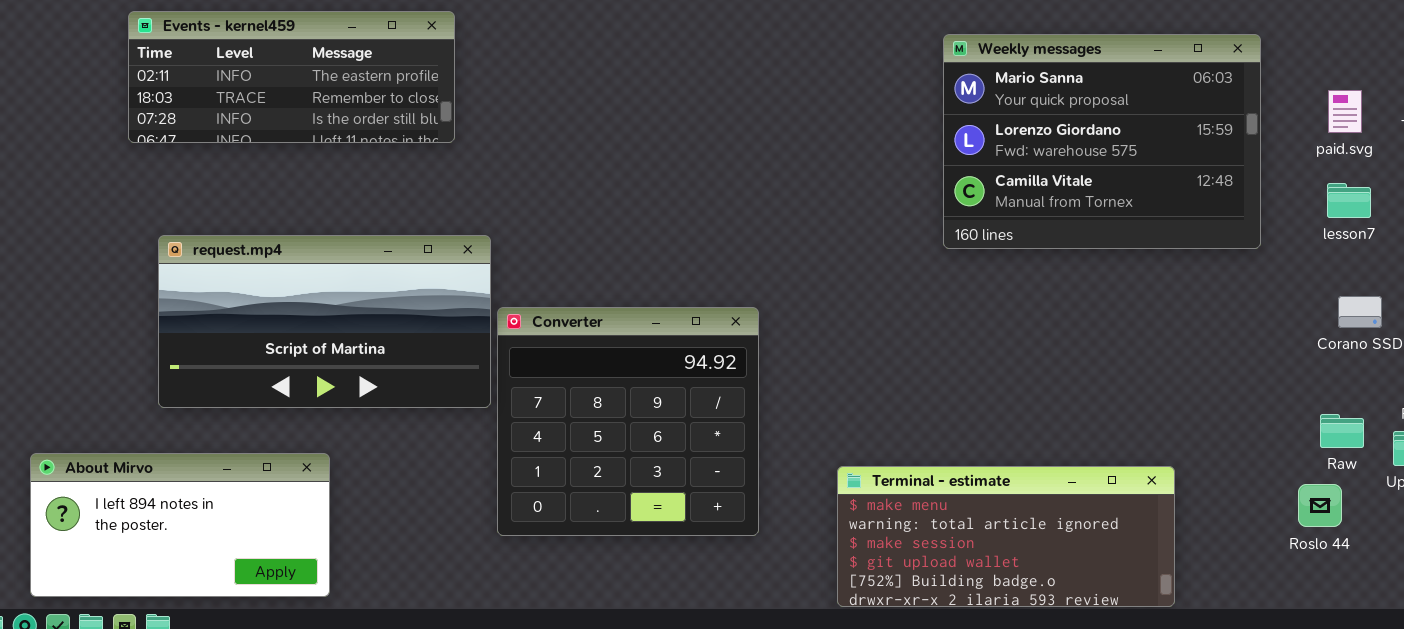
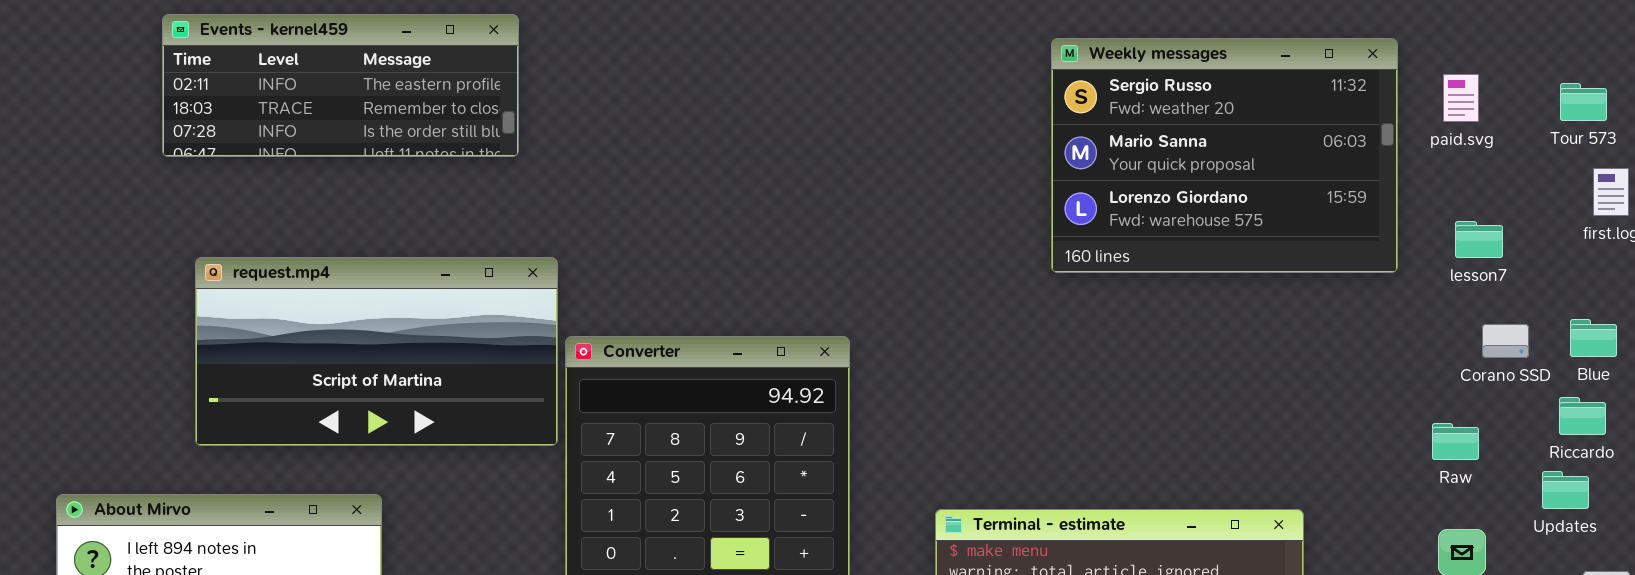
Weekly messages: [943,34,1261,249] -> [1051,38,1398,273], scrolled up 1 row
paid.svg: [1328,90,1362,133] -> [1443,74,1479,122], moved
lesson7: [1327,183,1371,218] -> [1455,221,1503,258], moved
Raw: [1320,414,1364,448] -> [1432,423,1479,460], moved

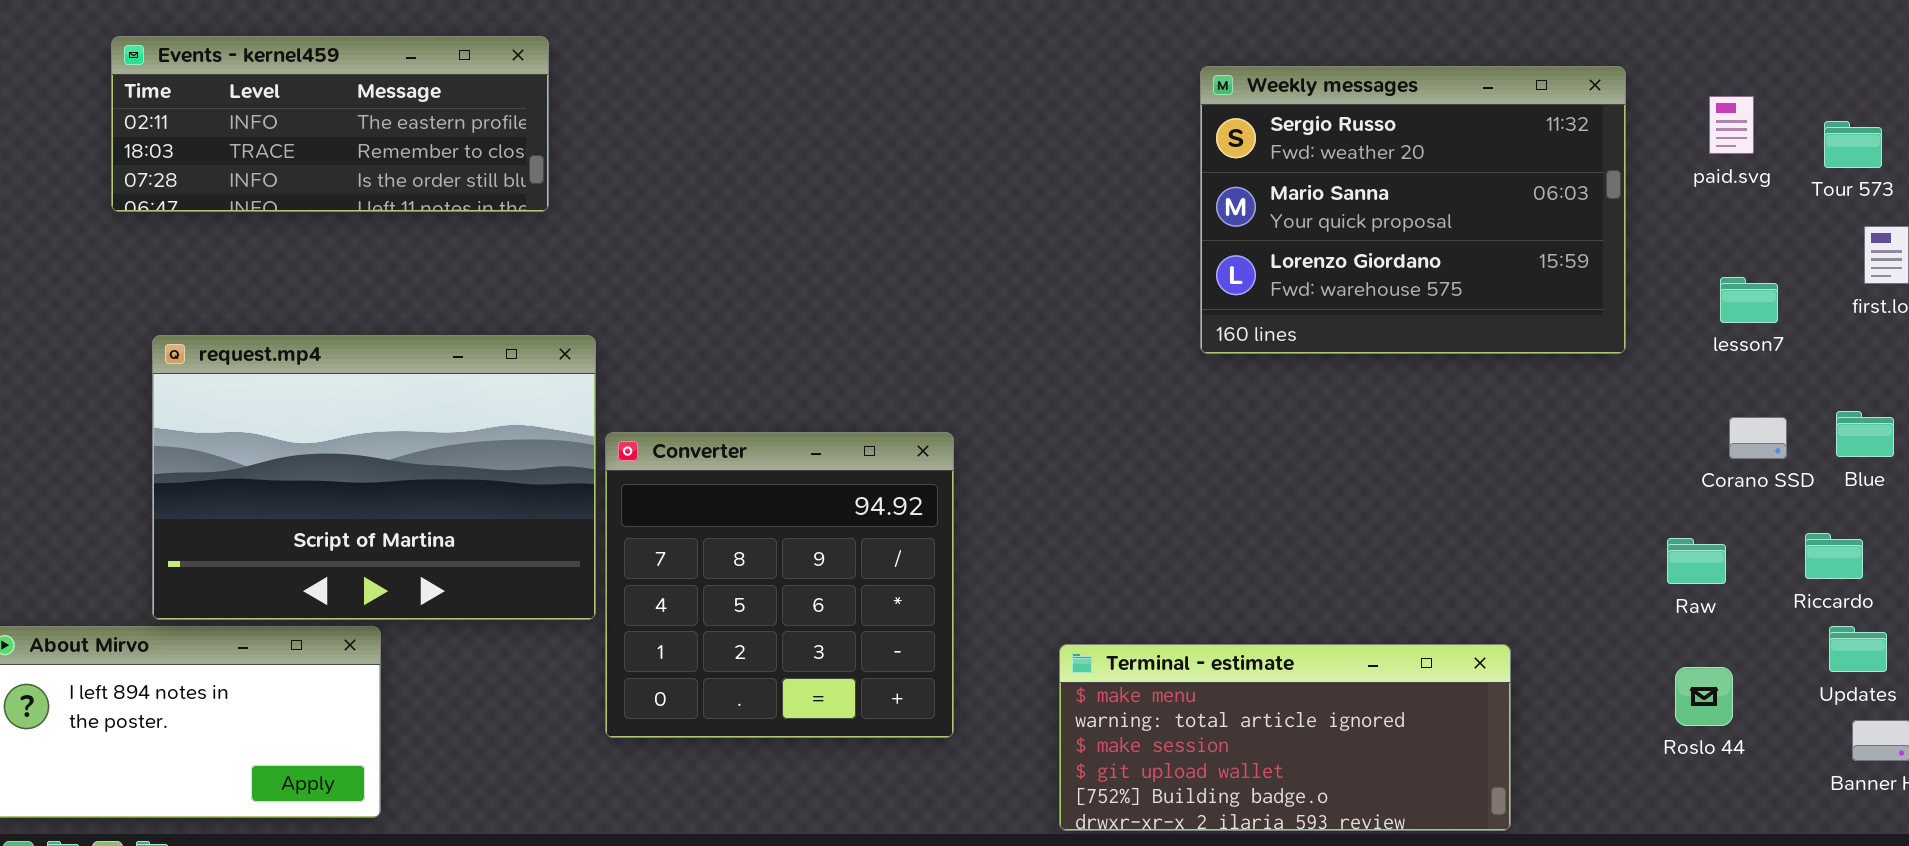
paid.svg: [1443,74,1479,122] -> [1709,96,1754,154], moved
lesson7: [1455,221,1503,258] -> [1720,277,1778,323], moved
request.mp4: [195,257,558,446] -> [152,335,596,620], resized
Riccardo: [1559,397,1606,435] -> [1805,533,1863,579], moved
Updates: [1542,471,1589,509] -> [1829,626,1887,672], moved

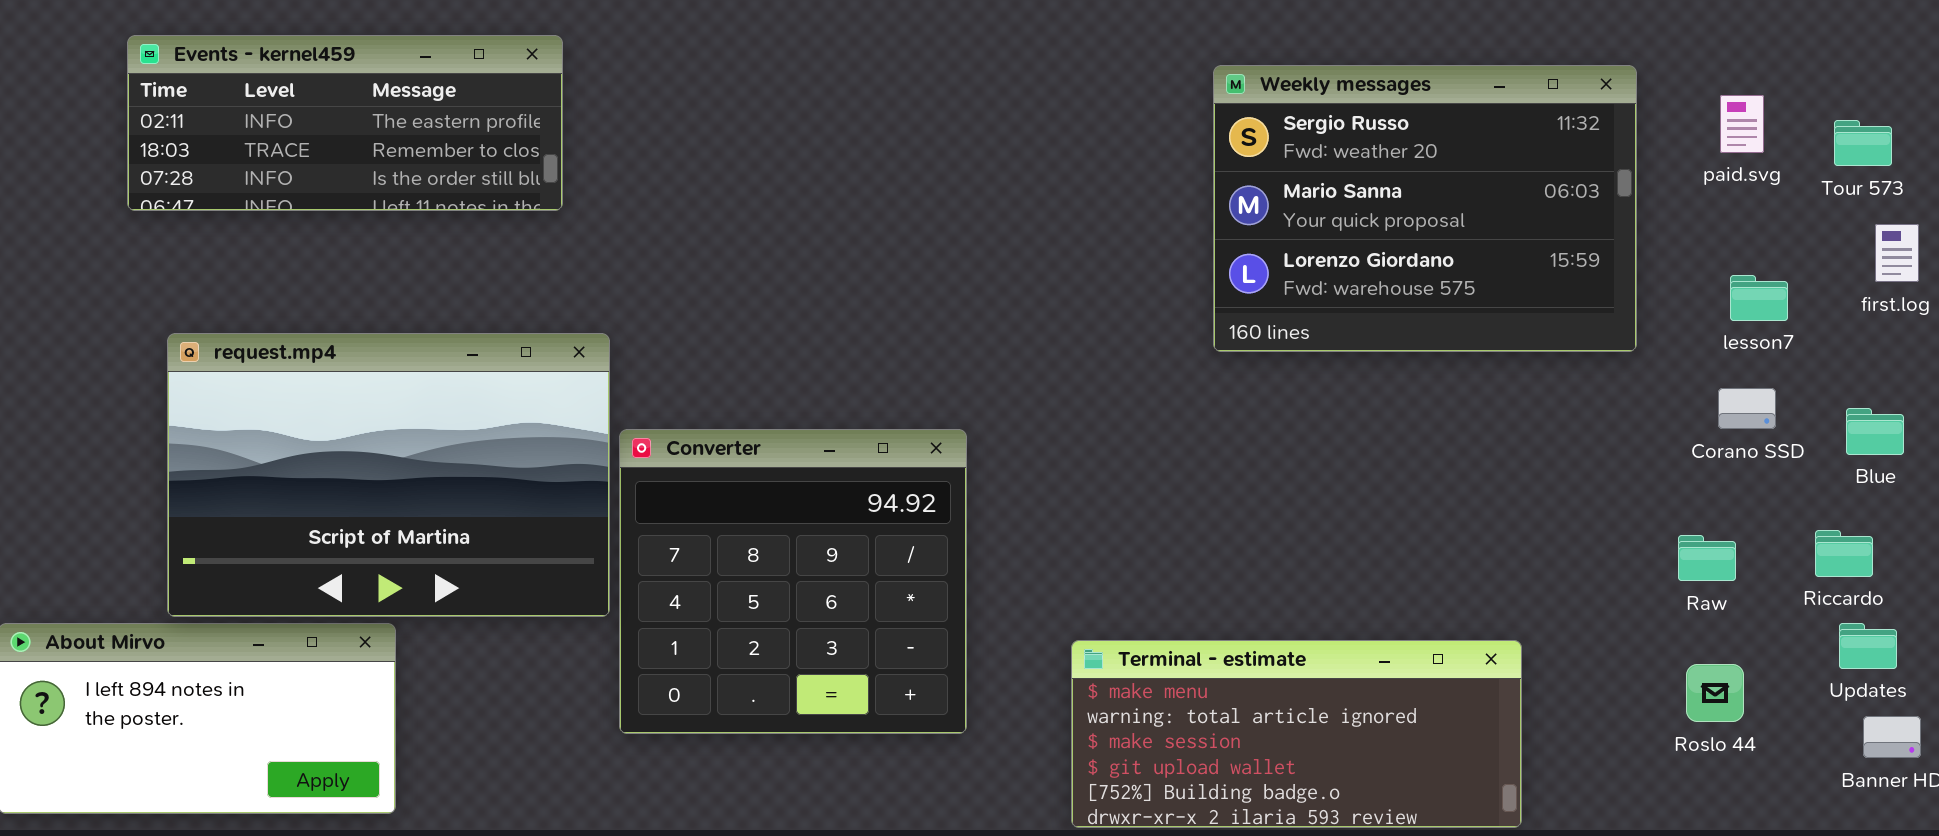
Corano SSD: [1729,417,1787,459] -> [1718,388,1776,429], moved

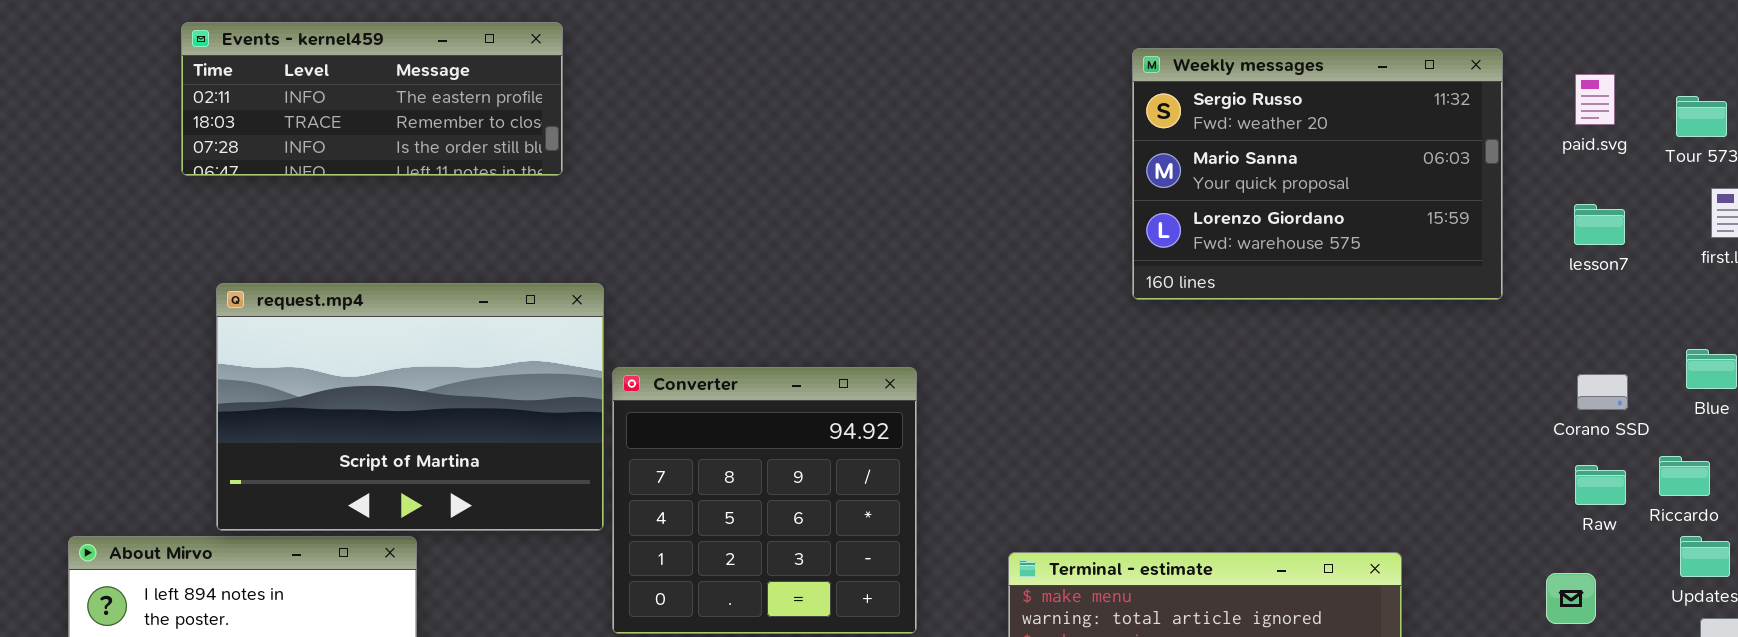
lesson7: [1730,275,1788,321] -> [1574,204,1625,245], moved
Corano SSD: [1718,388,1776,429] -> [1577,374,1628,410], moved
Raw: [1678,535,1736,581] -> [1575,465,1626,505], moved

